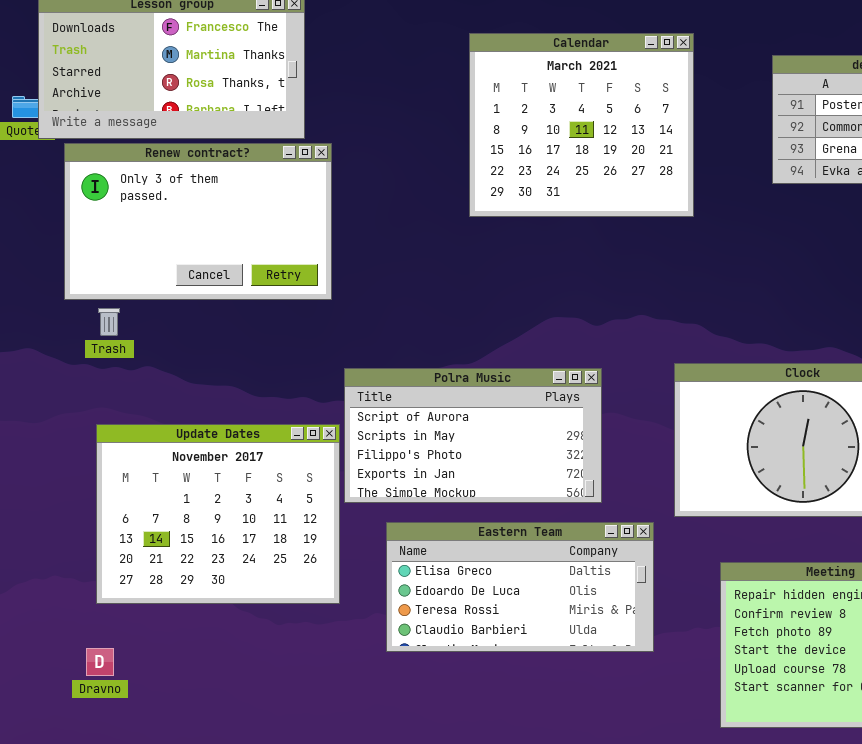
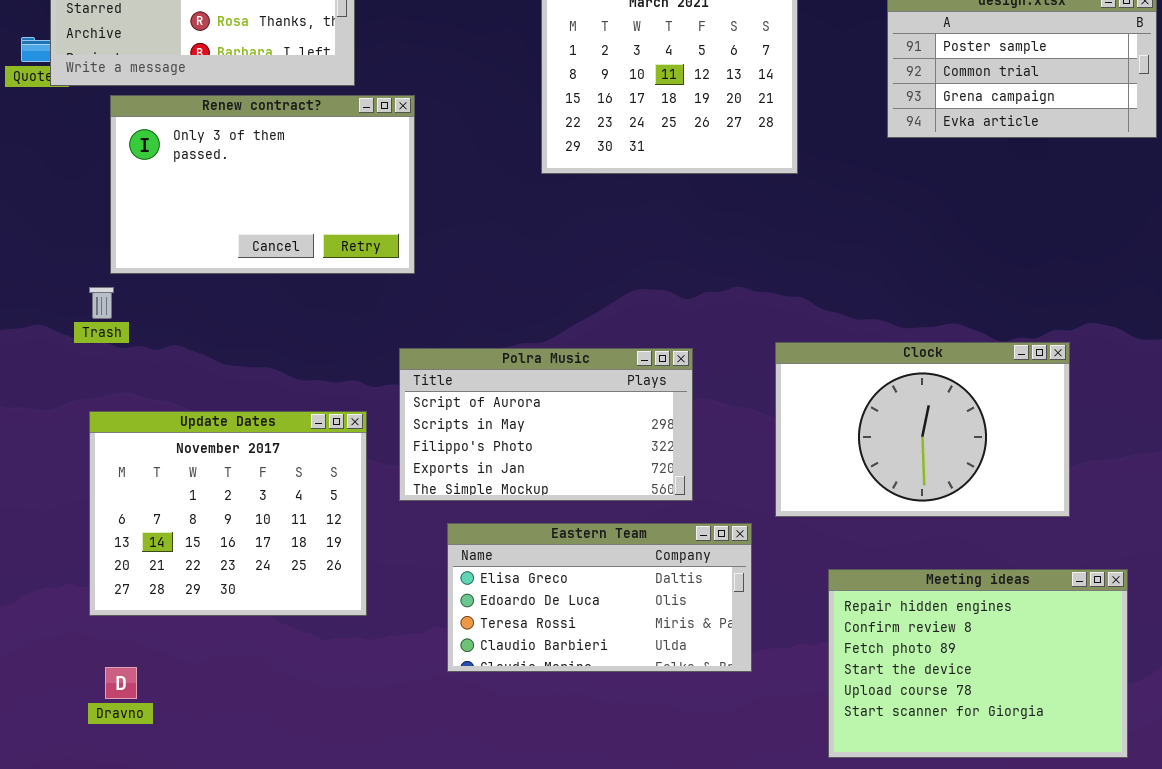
Renew contract?: [64,143,332,300] -> [110,95,415,274], moved
Trash: [98,308,120,336] -> [89,287,114,319], moved
Update Dates: [96,424,340,604] -> [89,411,367,616], moved

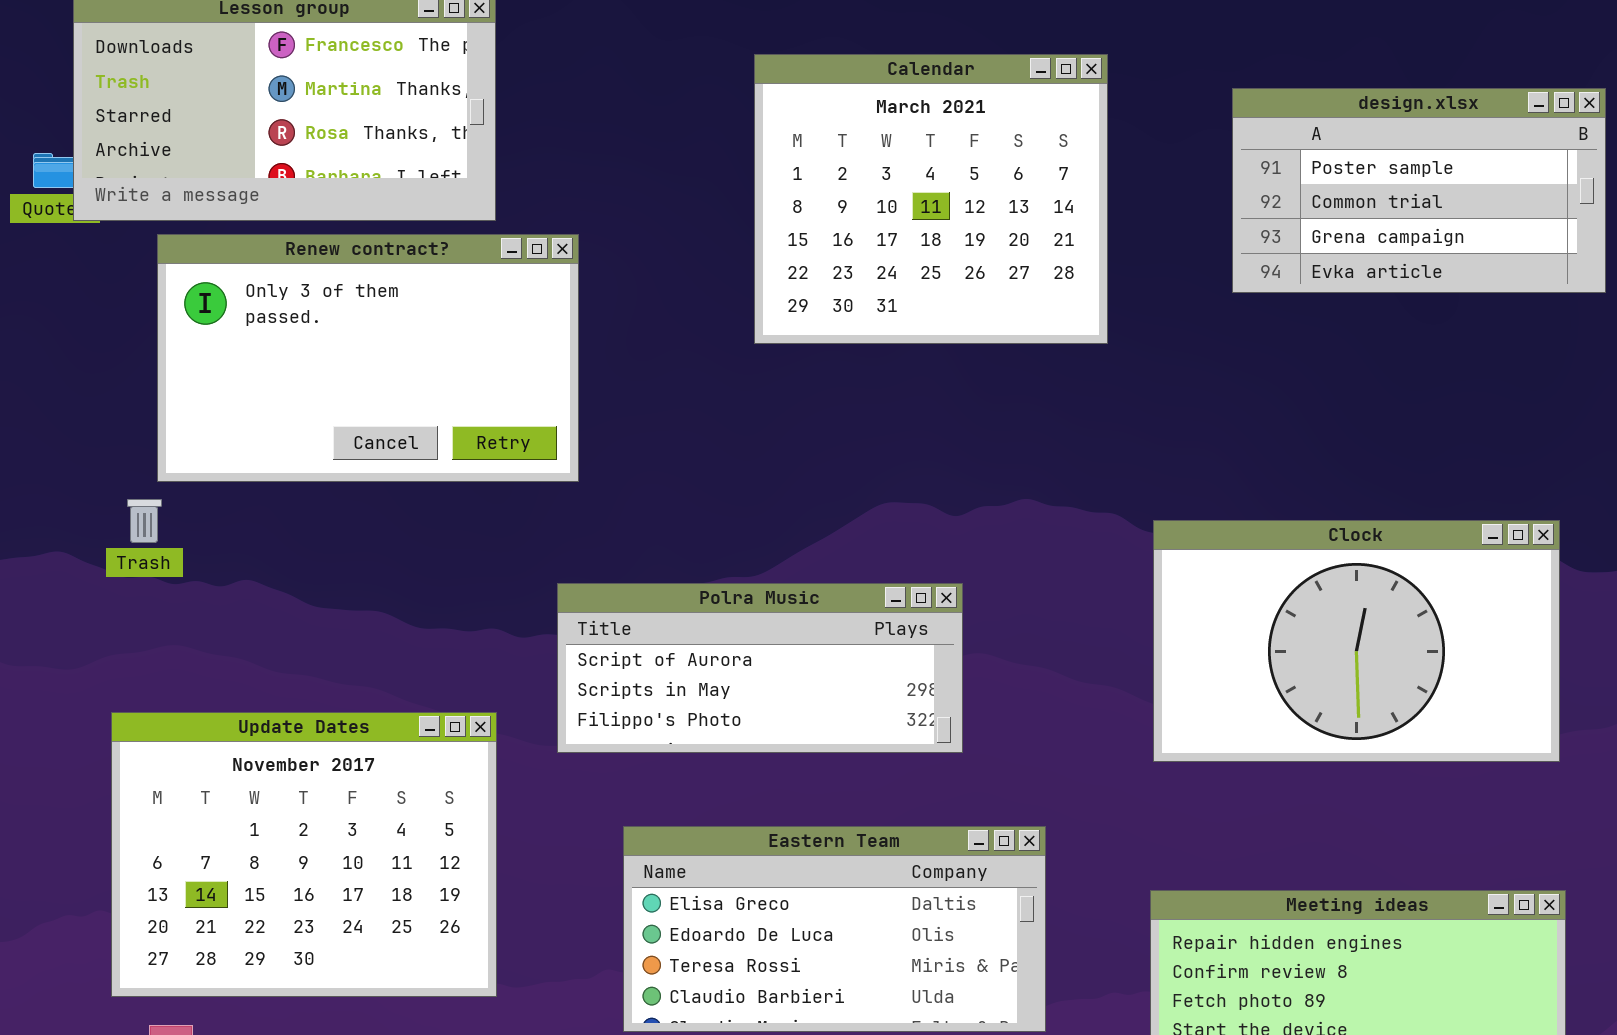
Clock: [775,342,1070,517] -> [1153,520,1560,762], moved
Polra Music: [399,348,693,501] -> [557,583,963,753], resized
Update Dates: [89,411,367,616] -> [111,712,497,997], moved

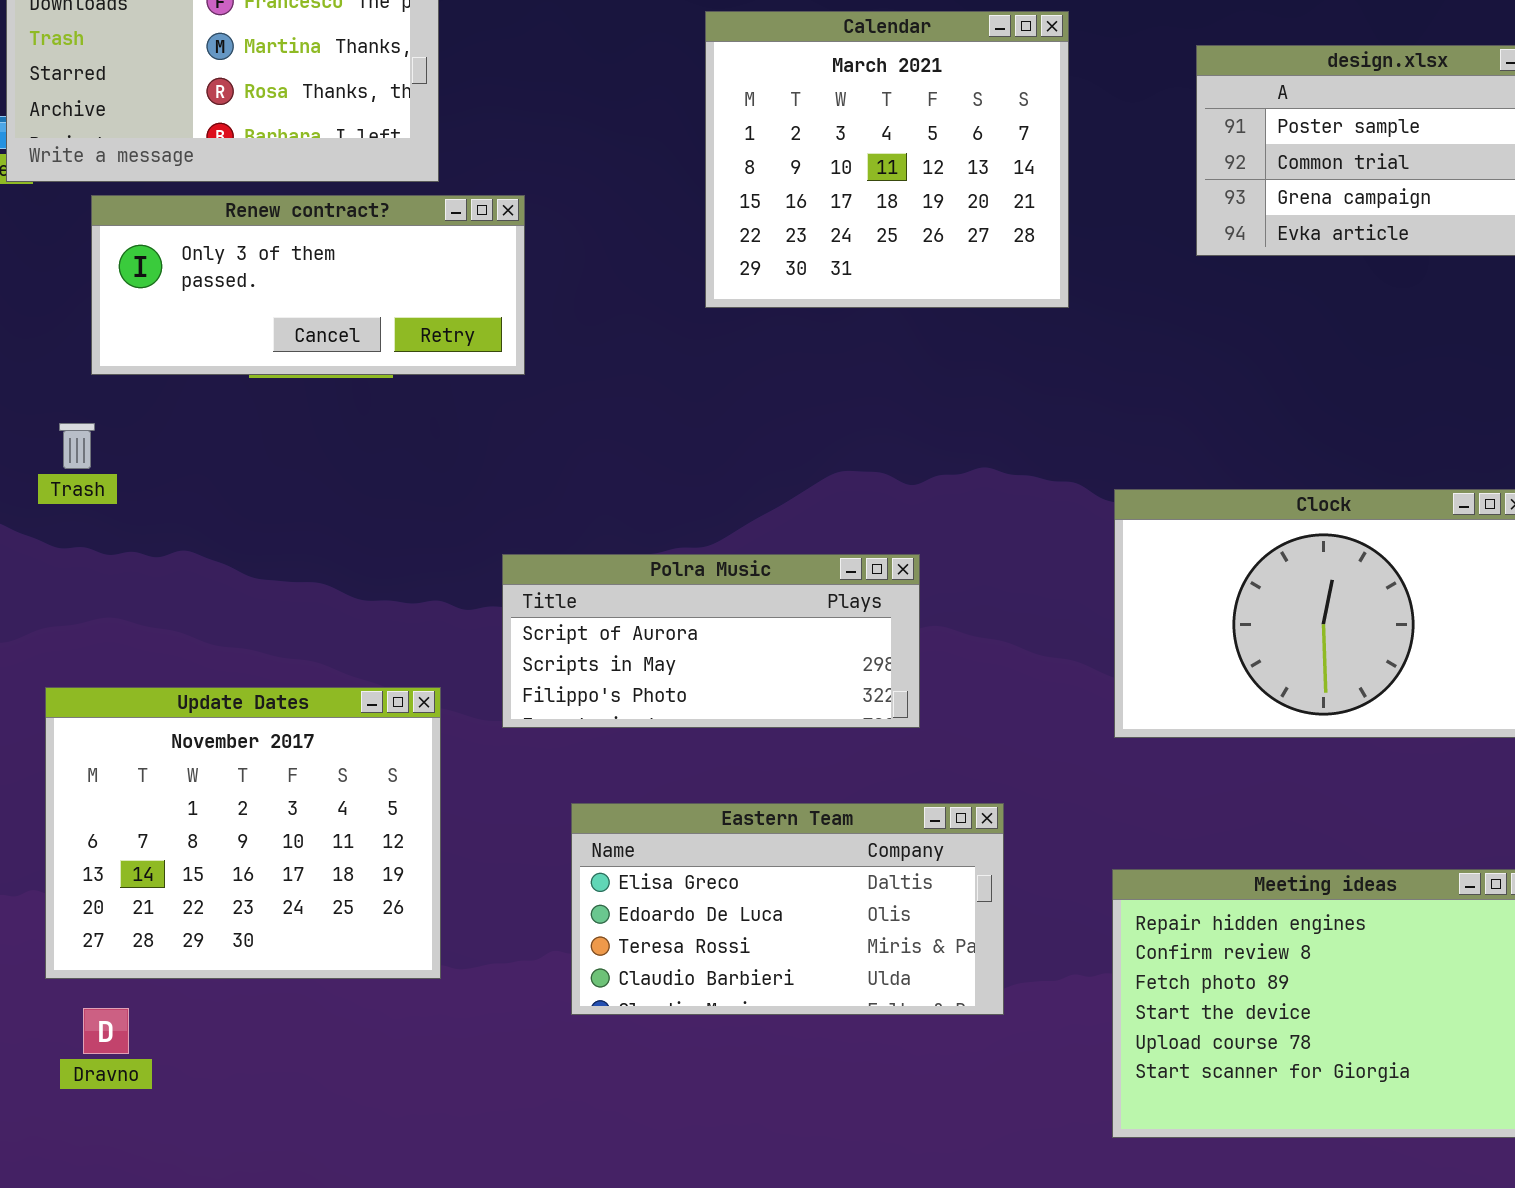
Renew contract?: [157,234,579,482] -> [91,195,525,375], resized
Trash: [127,499,162,543] -> [59,423,95,469], moved

